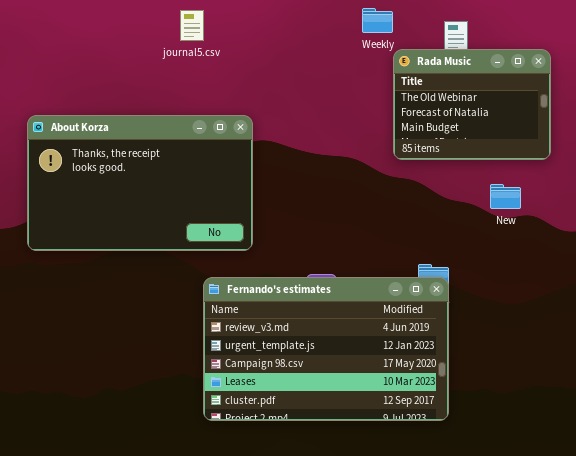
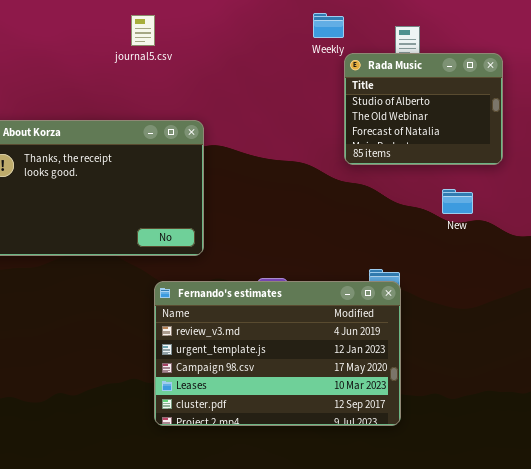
Rada Music: [393,49,551,160] -> [344,53,503,165], scrolled up 1 row

